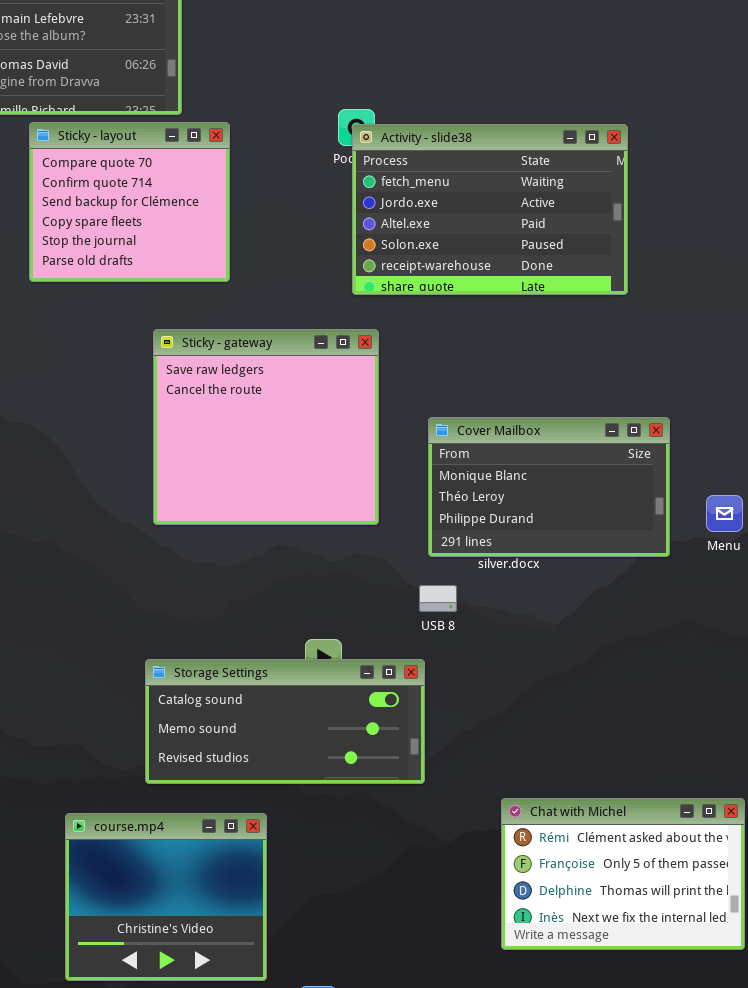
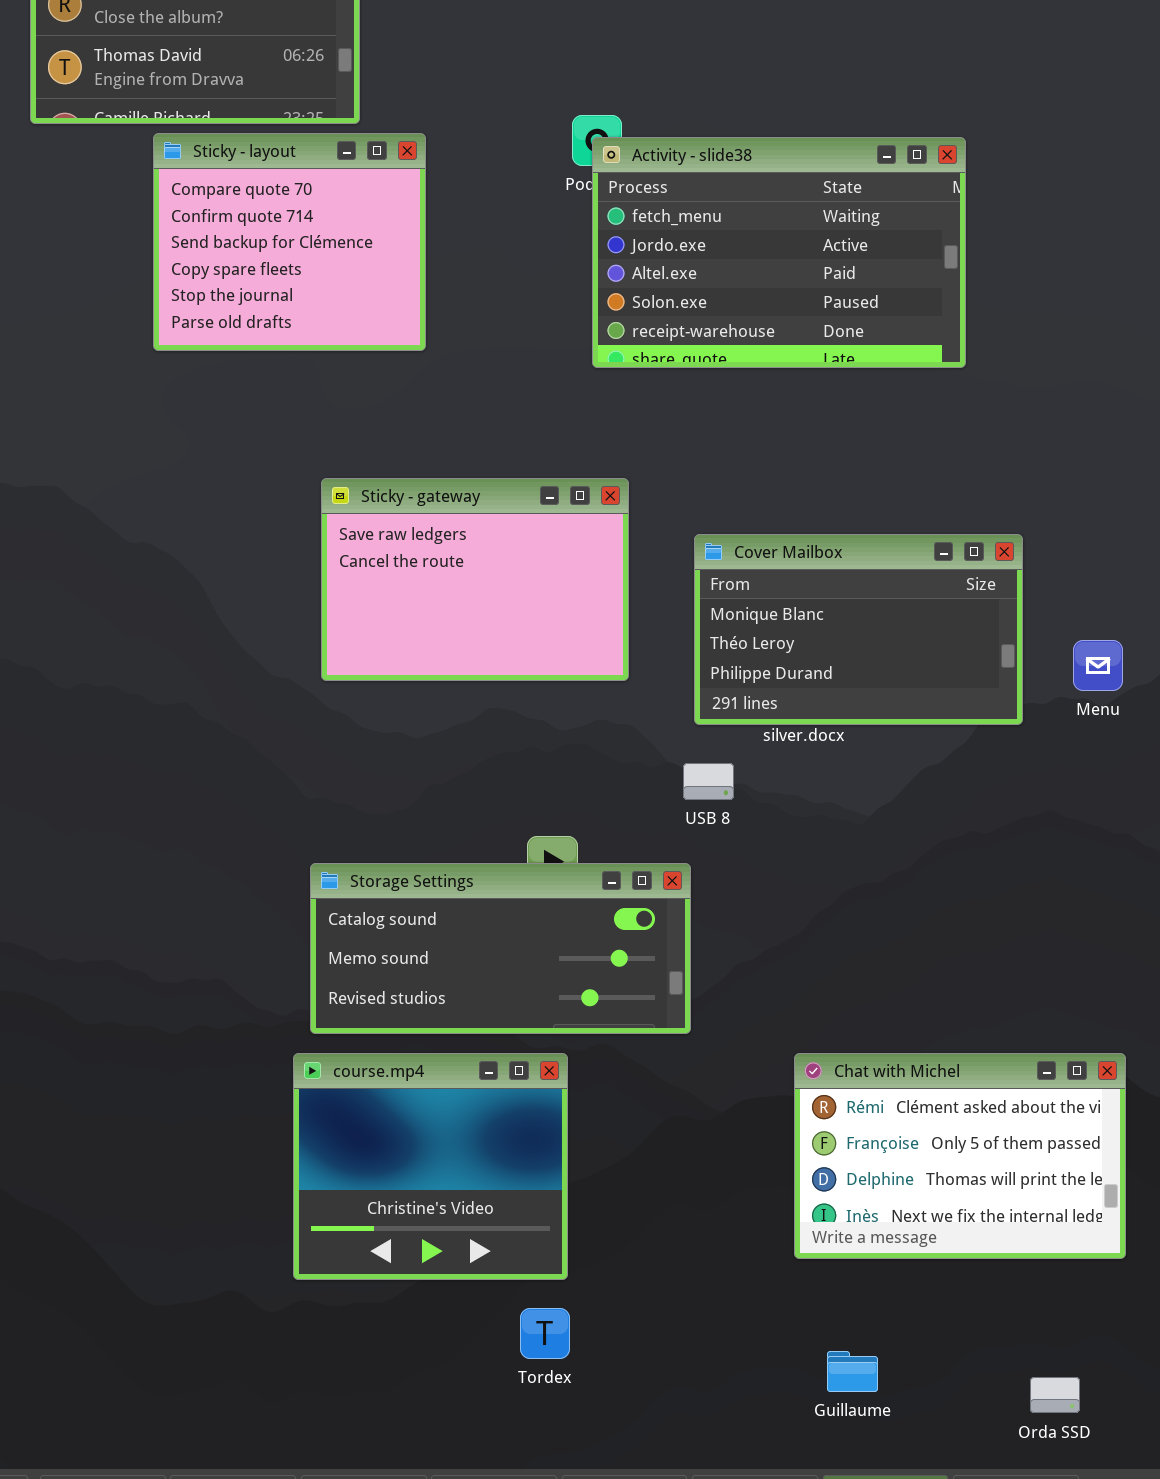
Sticky - gateway: [153,329,379,525] -> [321,478,629,681], resized
course.mp4: [65,813,267,981] -> [293,1053,568,1280], moved

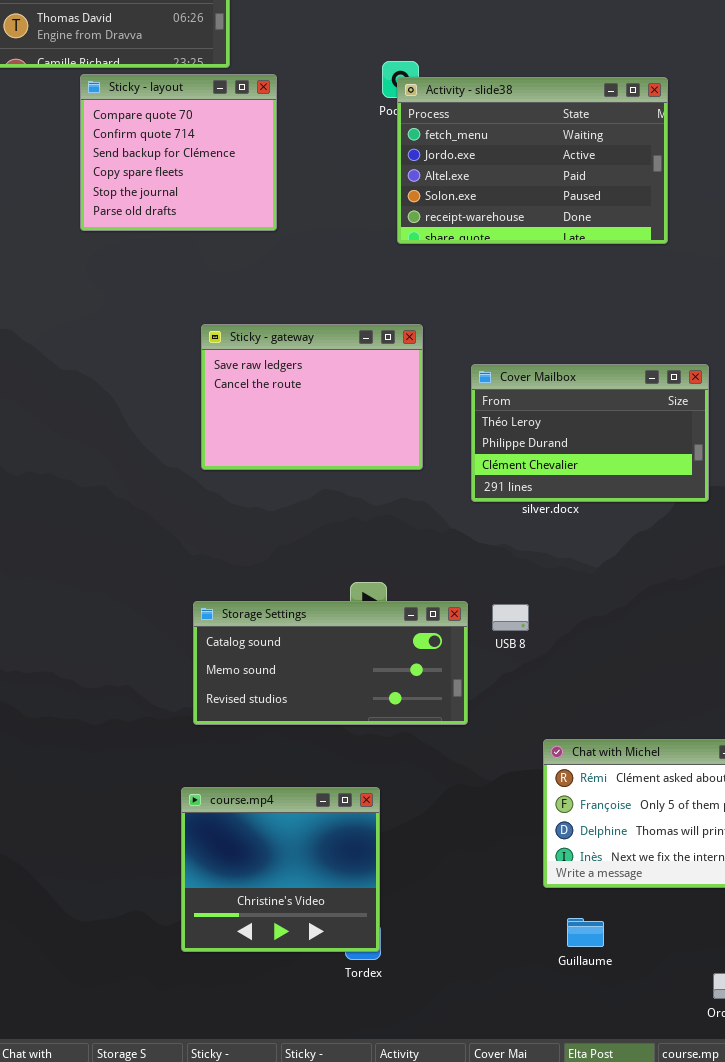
Cover Mailbox: [694,534,1023,725] -> [471,364,709,502], scrolled down 1 row
USB 8: [683,763,734,800] -> [492,604,529,631], moved
course.mp4: [293,1053,568,1280] -> [181,787,380,952], moved
Guillaume: [827,1351,878,1392] -> [567,918,604,947], moved

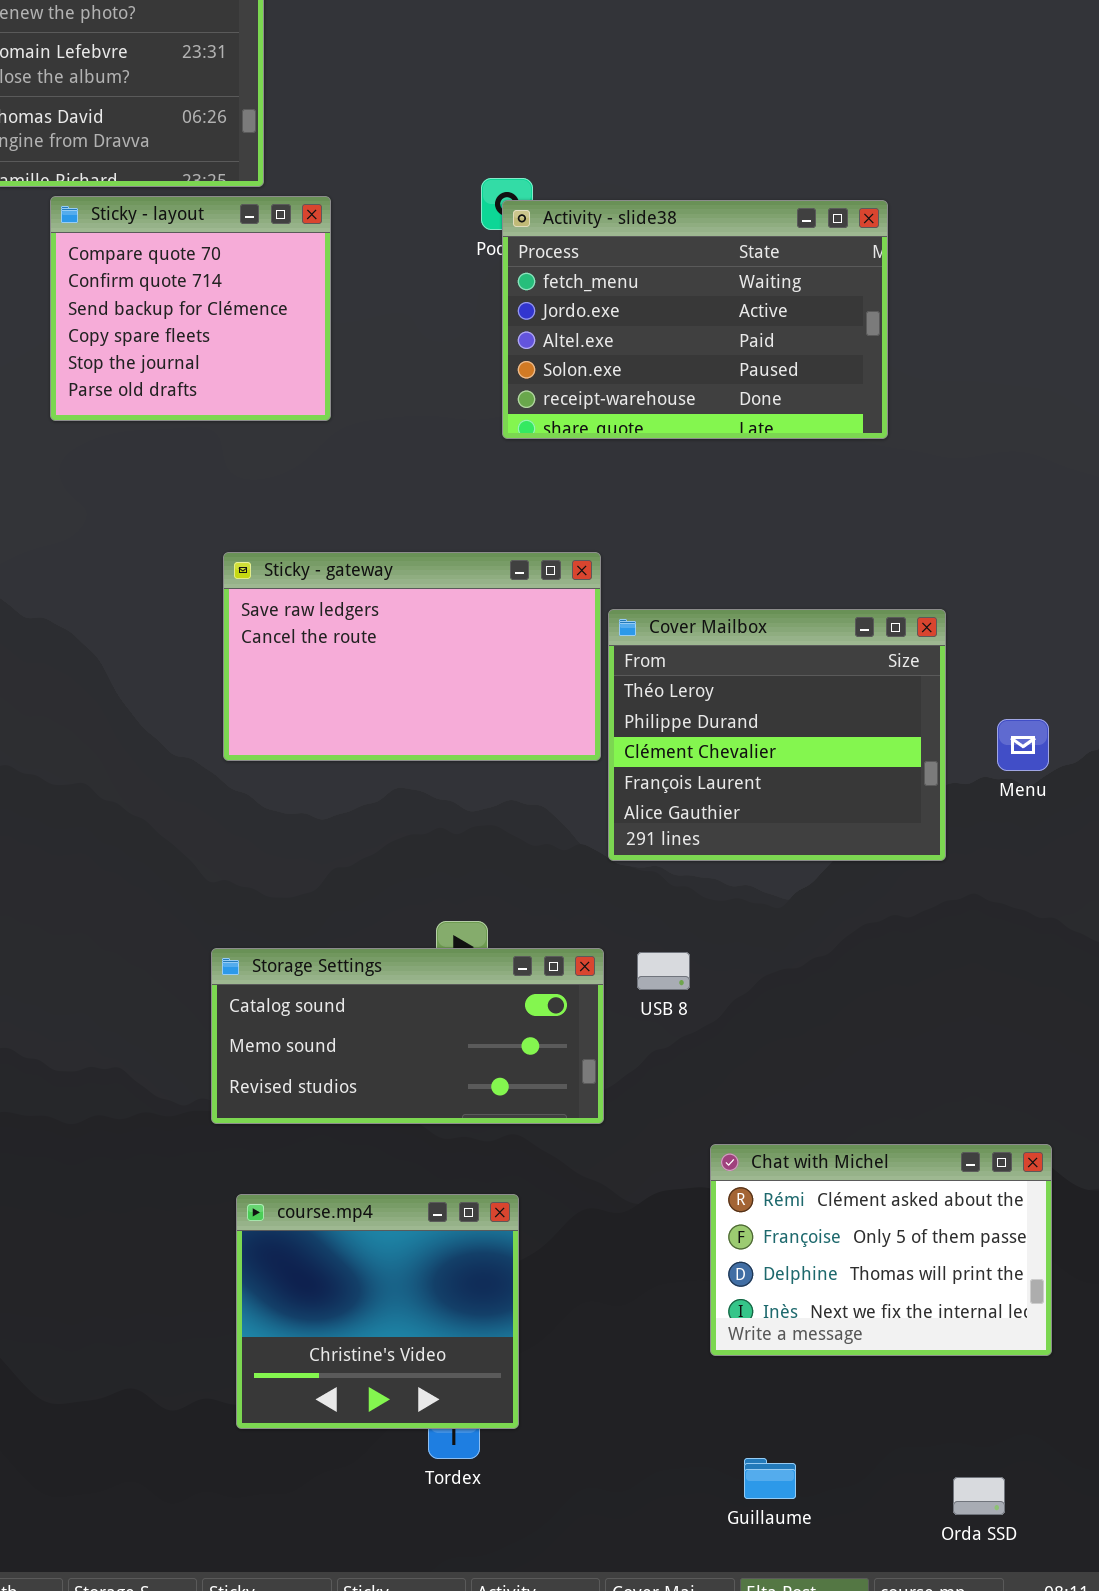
Sticky - gateway: [201,324,423,470] -> [223,552,601,761], resized
Cover Mailbox: [471,364,709,502] -> [608,609,946,861], resized
course.mp4: [181,787,380,952] -> [236,1194,519,1429], moved
Guillaume: [567,918,604,947] -> [744,1458,796,1499], moved

